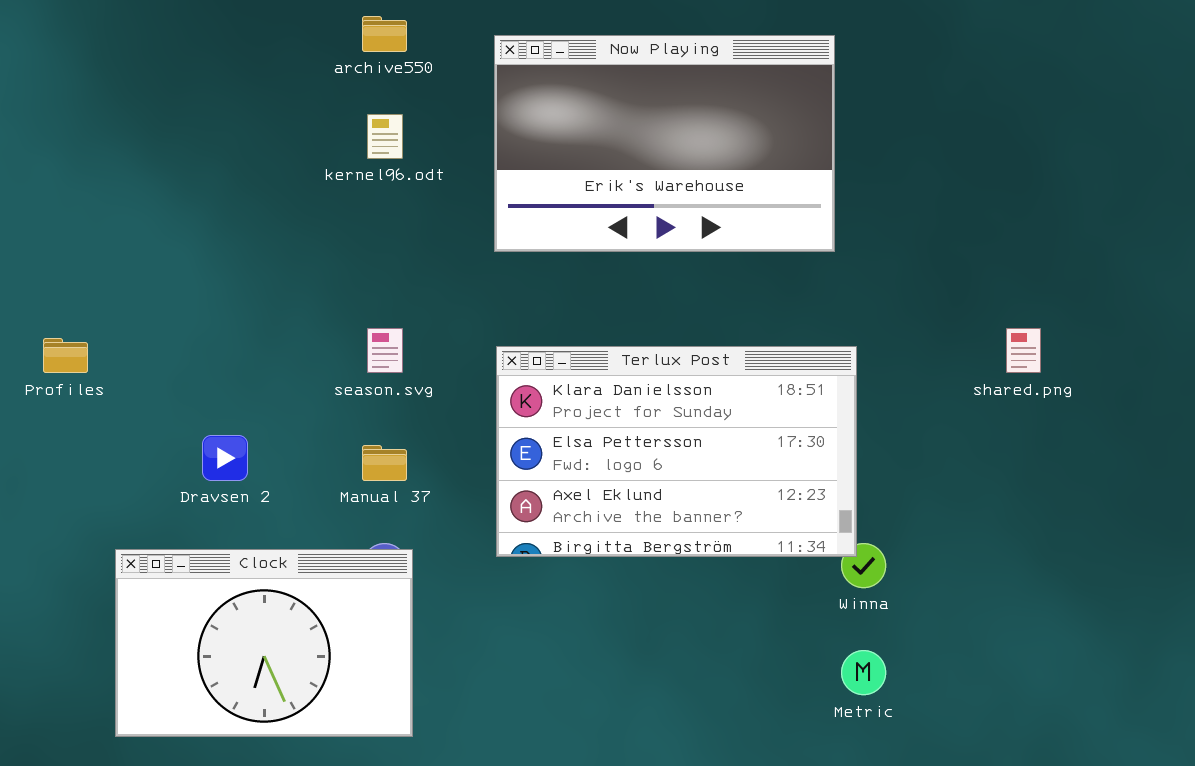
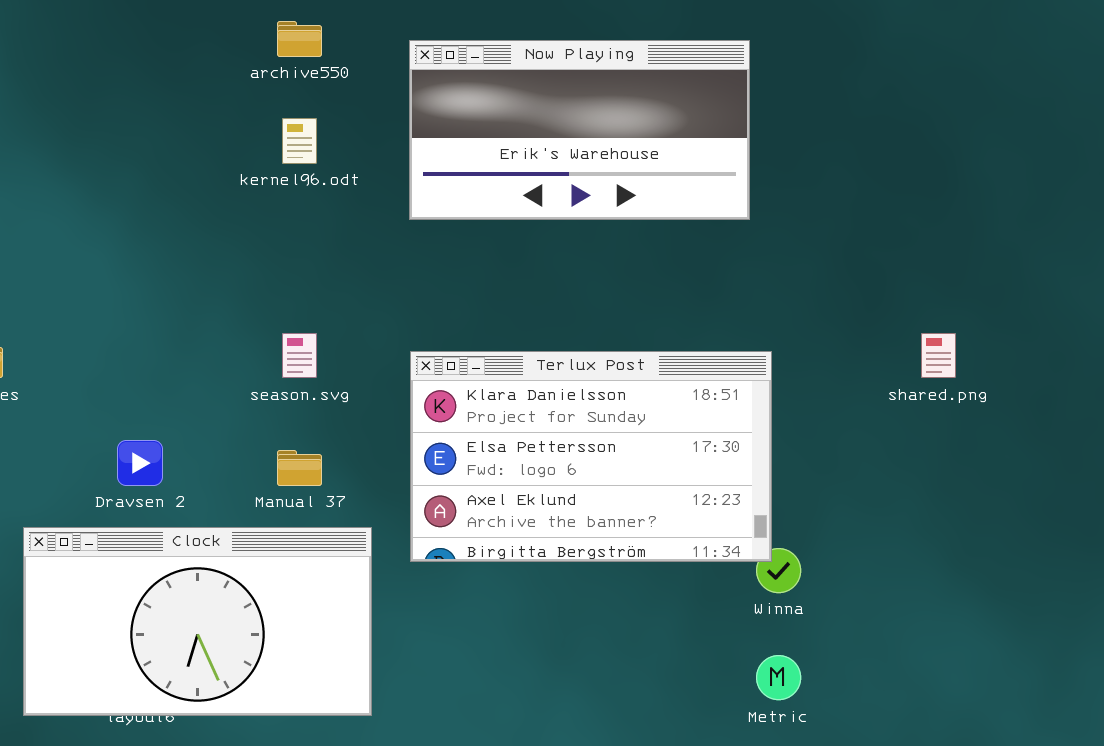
Now Playing: [494,35,835,252] -> [409,40,750,220], resized
Clock: [115,549,413,737] -> [23,527,372,716], moved, resized

